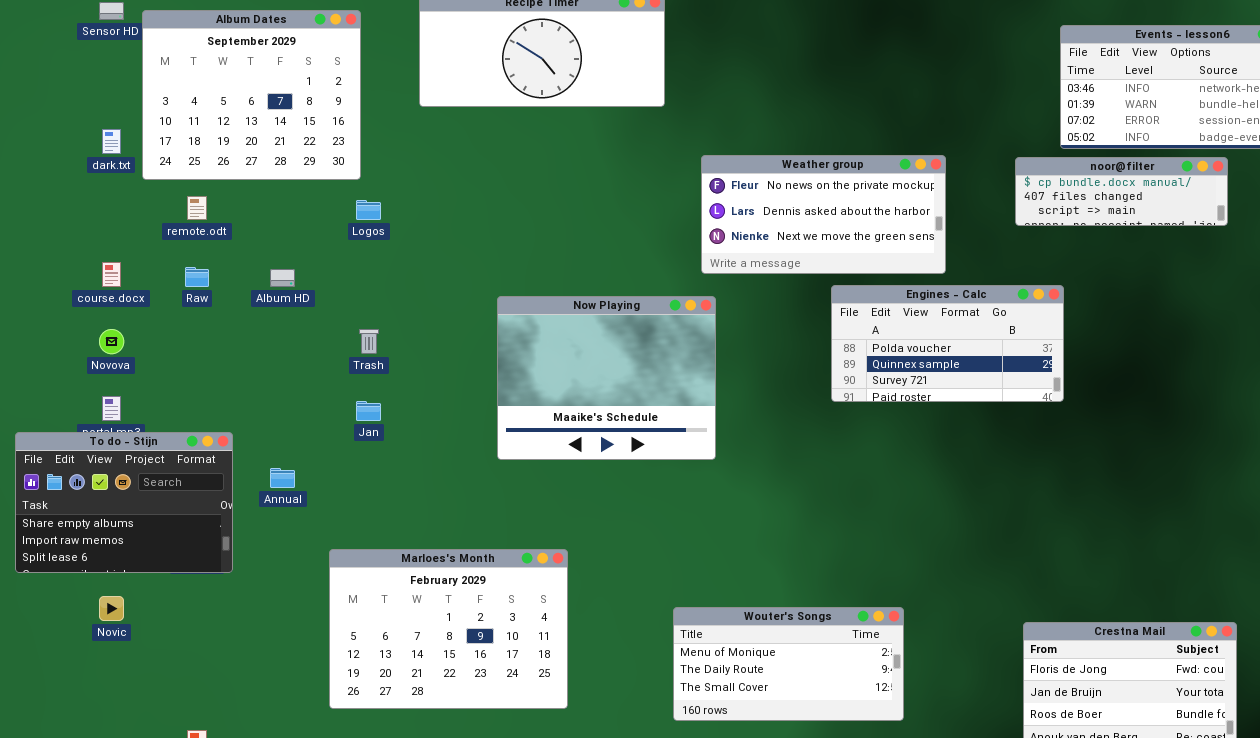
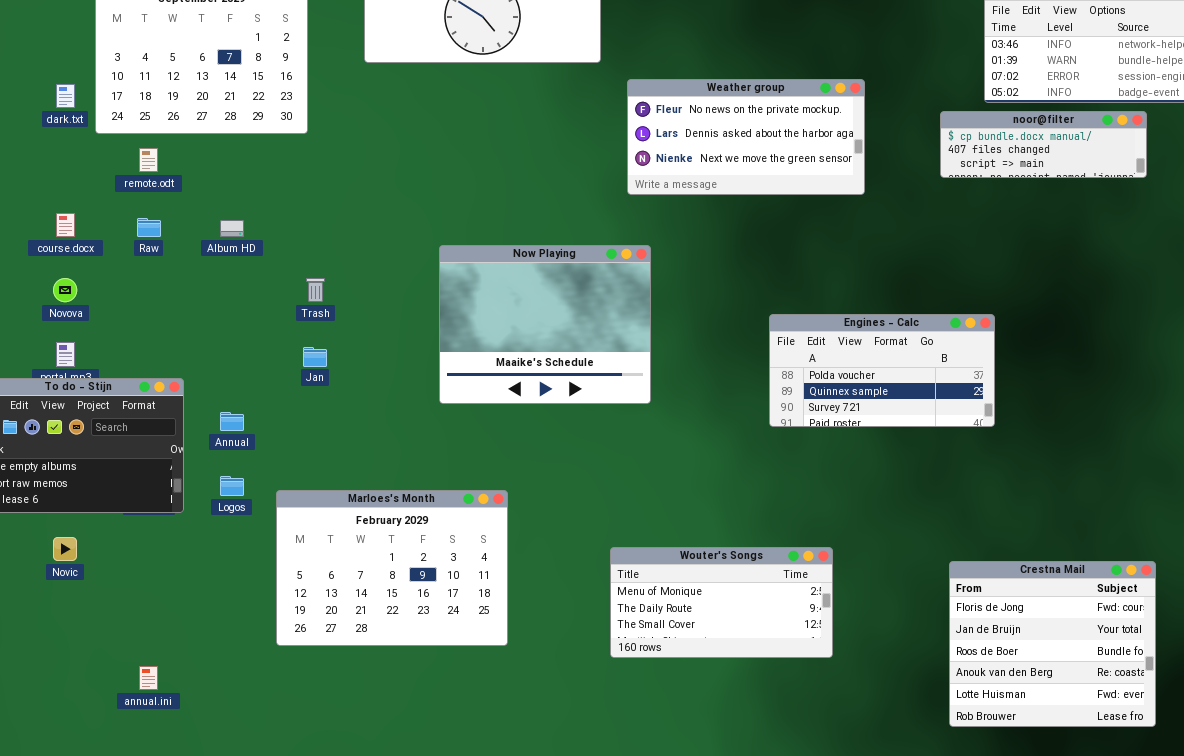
Weather group: [701,155,946,274] -> [627,79,865,195], moved
Logos: [356,200,381,220] -> [220,476,244,496], moved
Engines - Calc: [831,285,1064,402] -> [769,314,995,427], moved

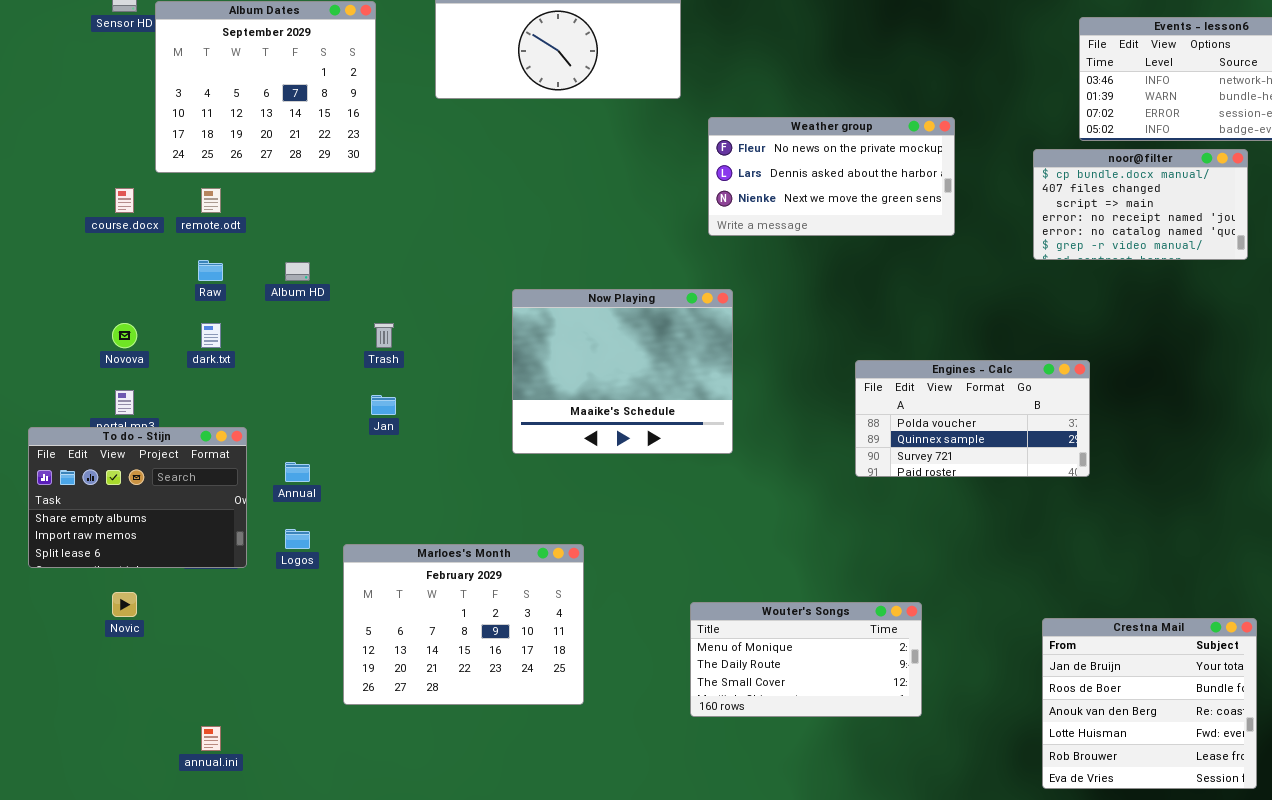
dark.txt: [56,84,75,108] -> [201,323,221,348], moved
noor@filter: [940,111,1147,178] -> [1033,149,1248,260], resized
course.docx: [56,213,75,237] -> [115,188,134,213], moved
Crestna Mail: [949,561,1156,727] -> [1042,618,1257,789], scrolled down 1 row

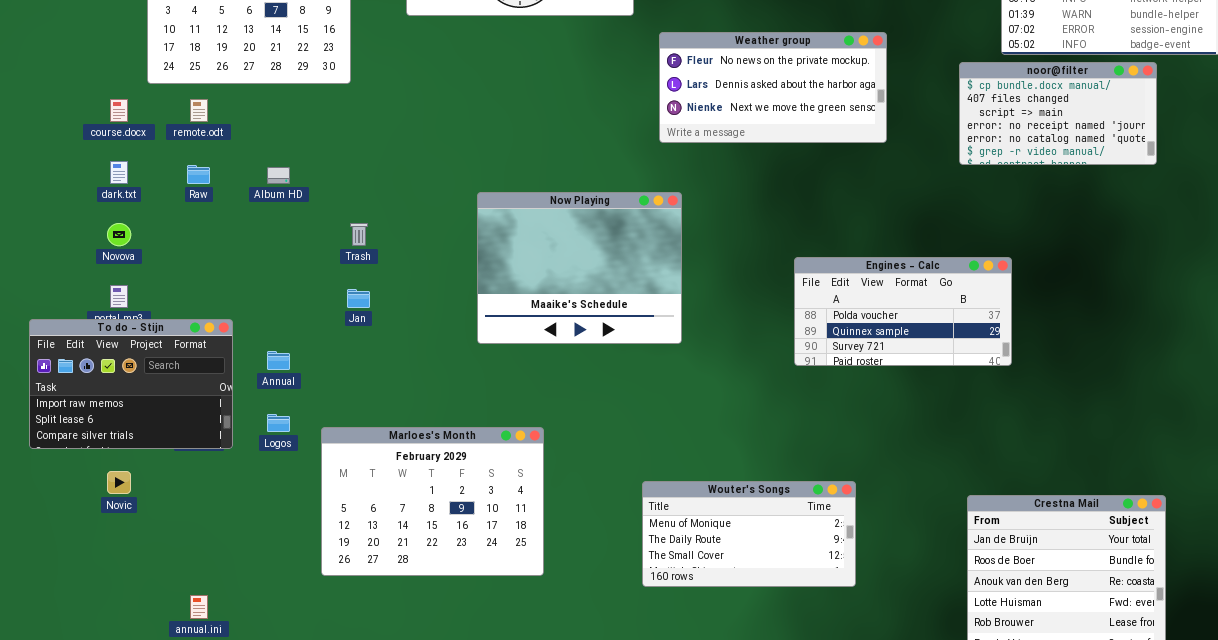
dark.txt: [201,323,221,348] -> [110,161,128,184], moved
To do - Stijn: [28,427,247,568] -> [29,319,233,449], scrolled down 1 row

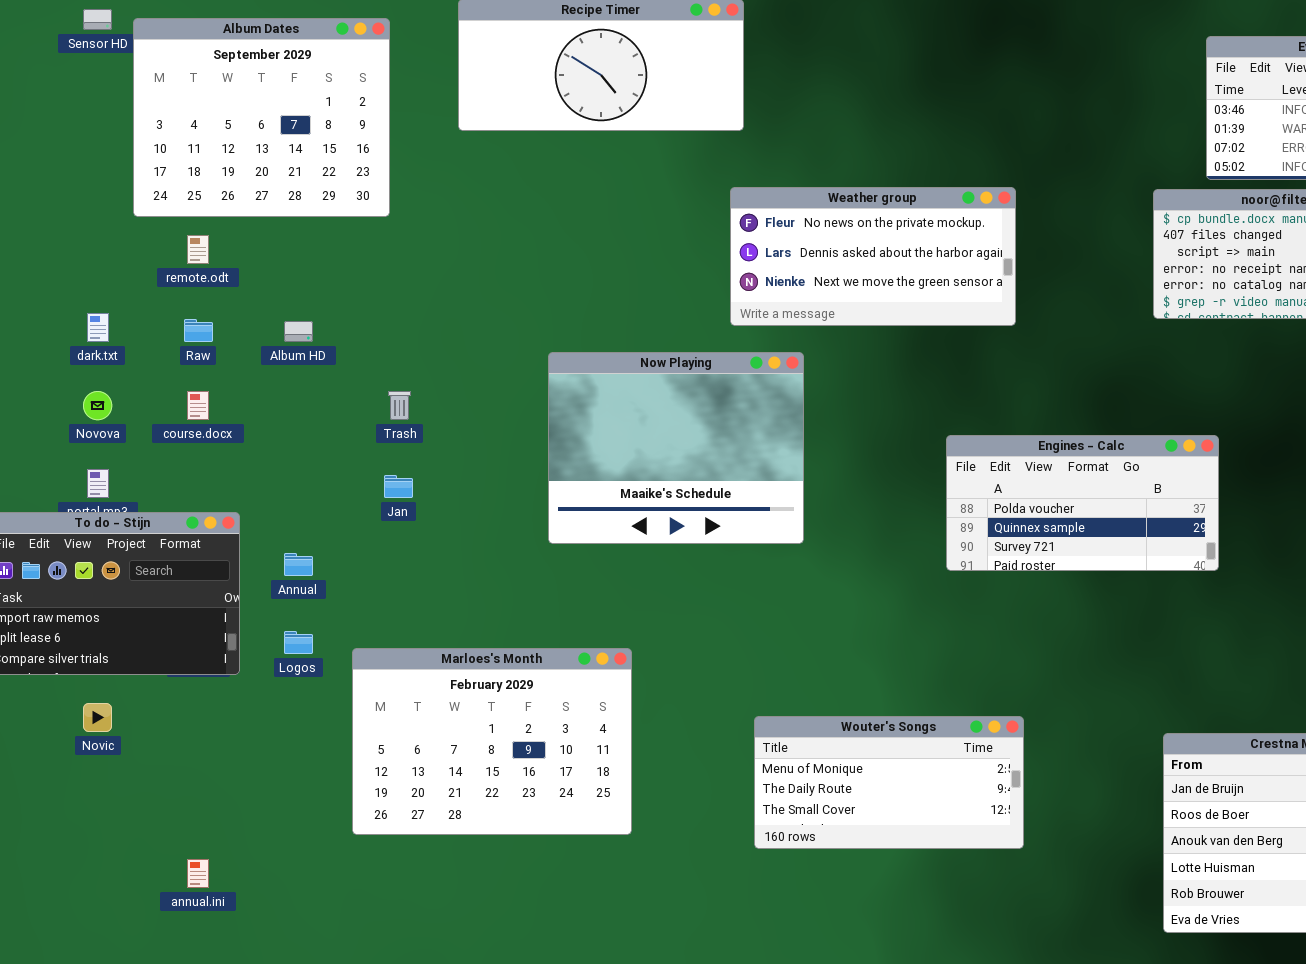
Weather group: [659,32,887,143] -> [730,187,1016,326], moved
course.docx: [110,99,128,122] -> [187,391,209,420], moved

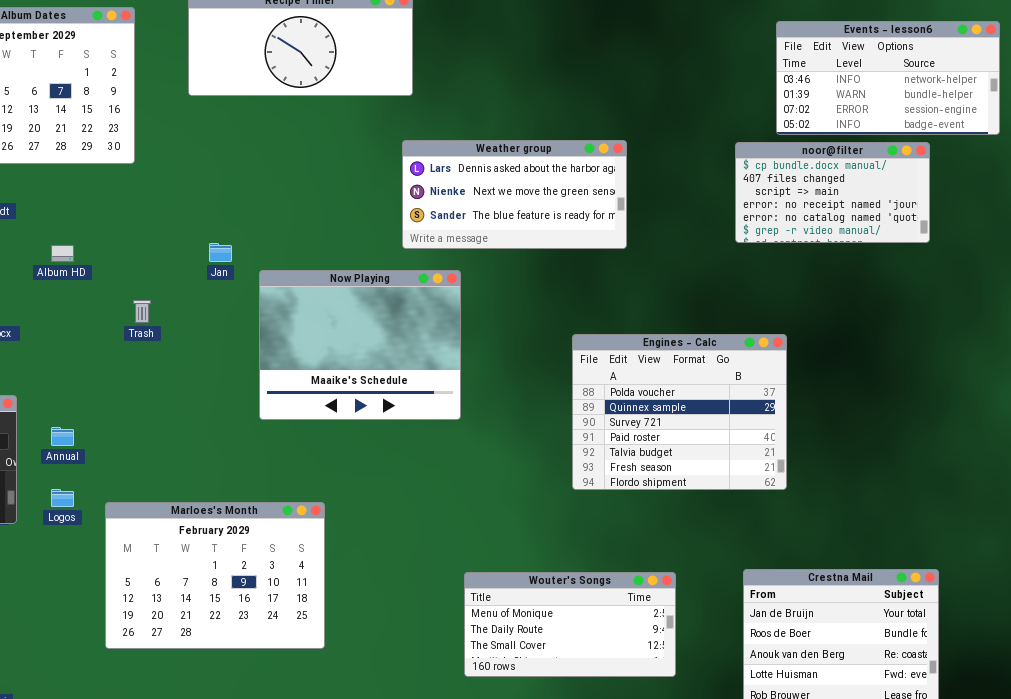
Weather group: [730,187,1016,326] -> [402,140,627,249], scrolled down 1 row
Engines - Calc: [946,435,1219,571] -> [572,334,787,490], resized
Jan: [384,475,413,498] -> [209,243,232,262], moved
Wouter's Songs: [754,716,1024,849] -> [464,572,676,677], moved

